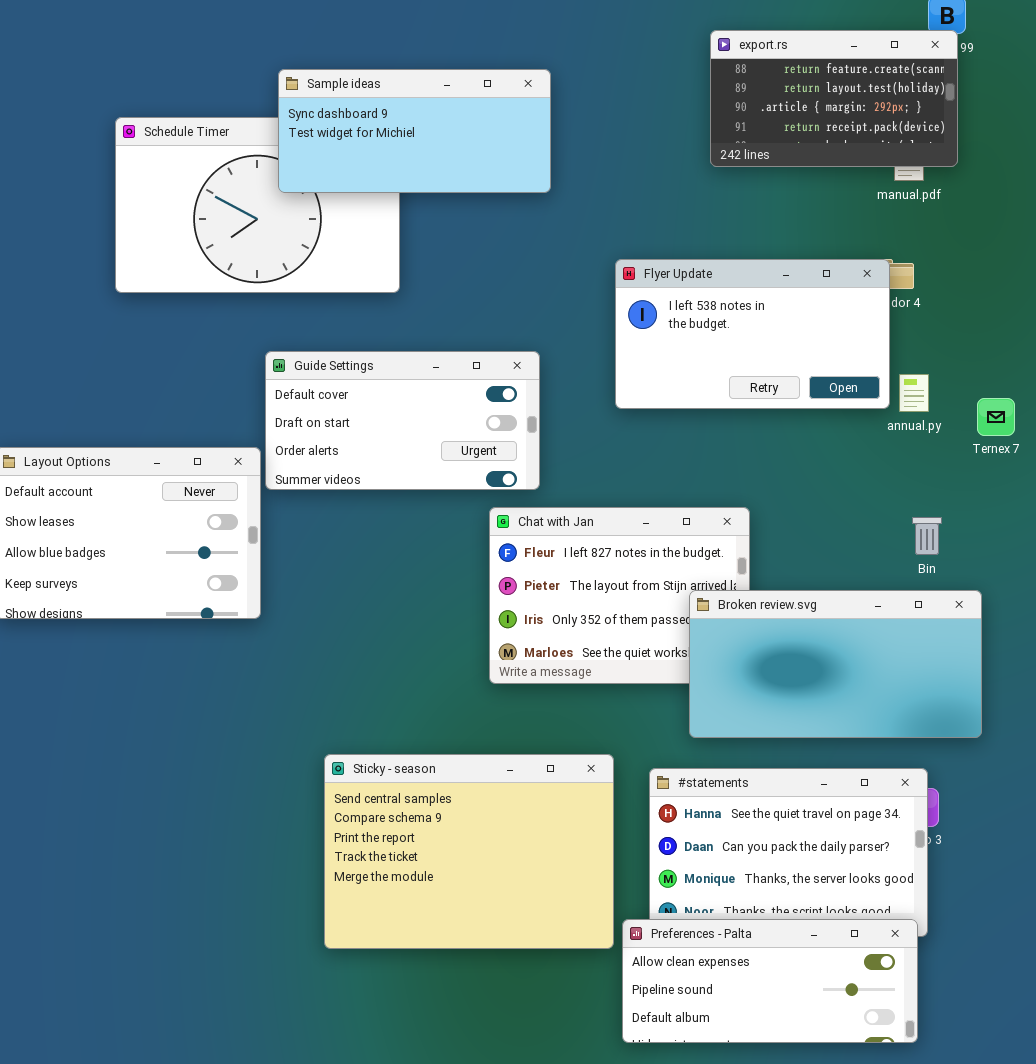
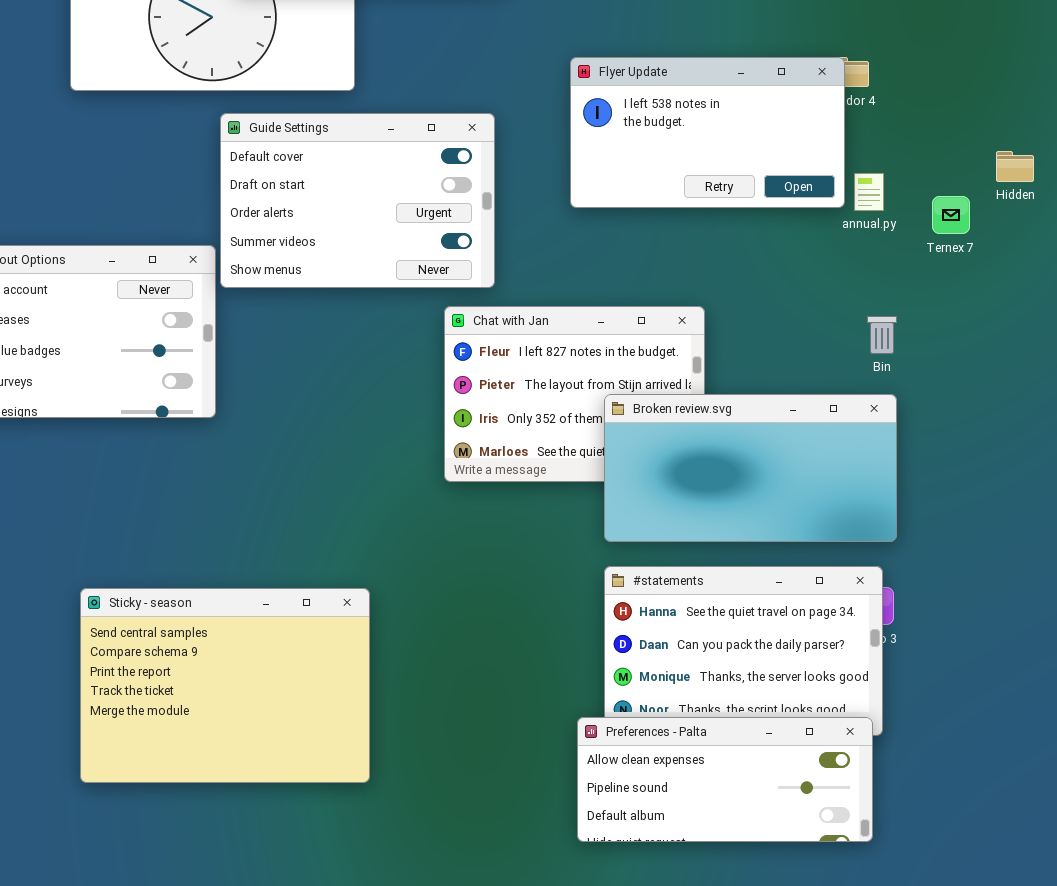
Guide Settings: [265,351,540,490] -> [220,113,495,288], resized
Broken review.svg: [689,590,982,738] -> [604,394,897,542], moved
Sticky - season: [324,754,614,949] -> [80,588,370,783], moved

